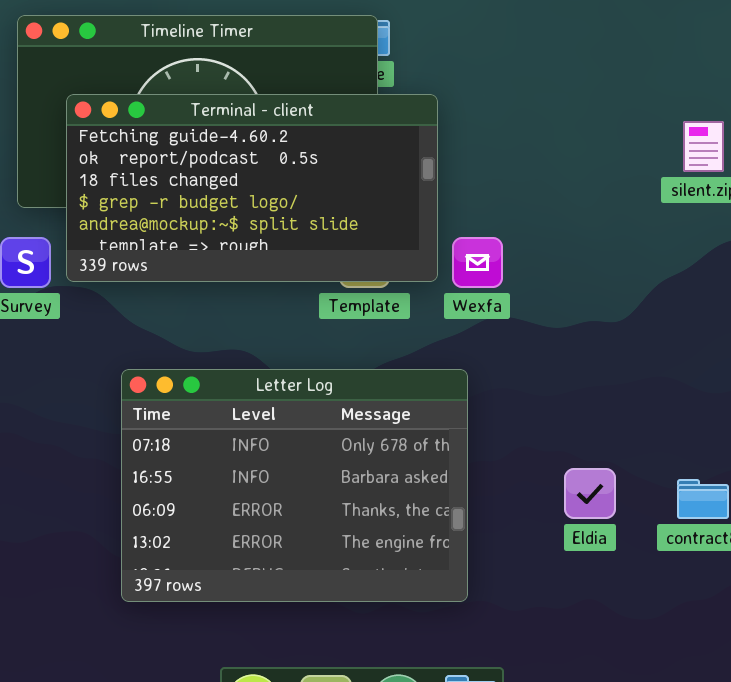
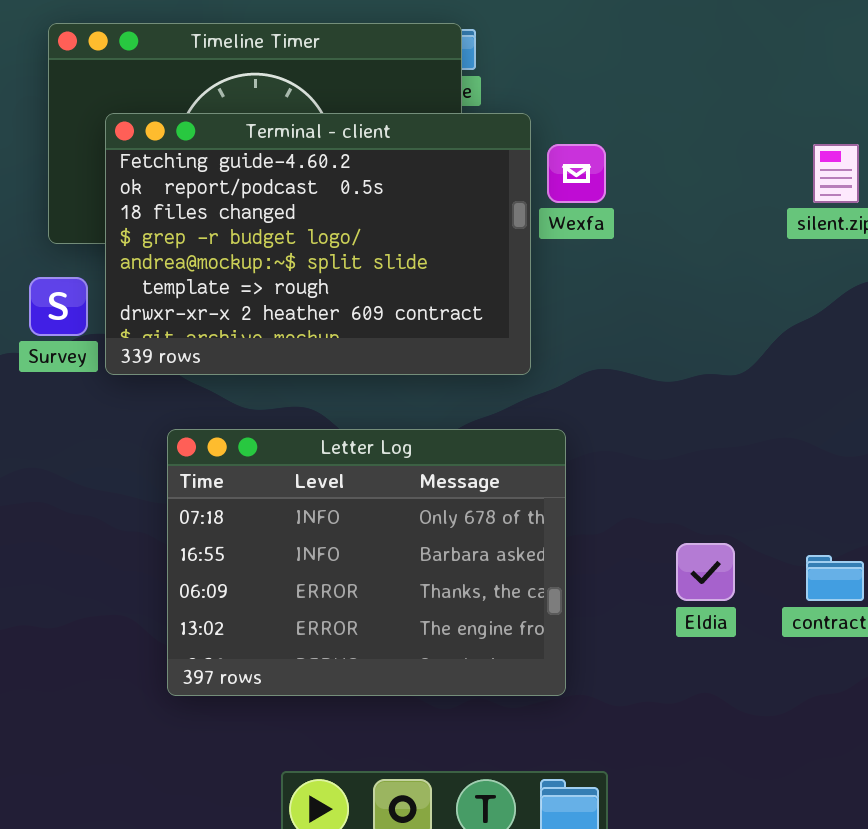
Terminal - client: [66,94,438,282] -> [105,113,531,375], resized
Wexfa: [452,237,503,288] -> [547,144,606,203], moved

